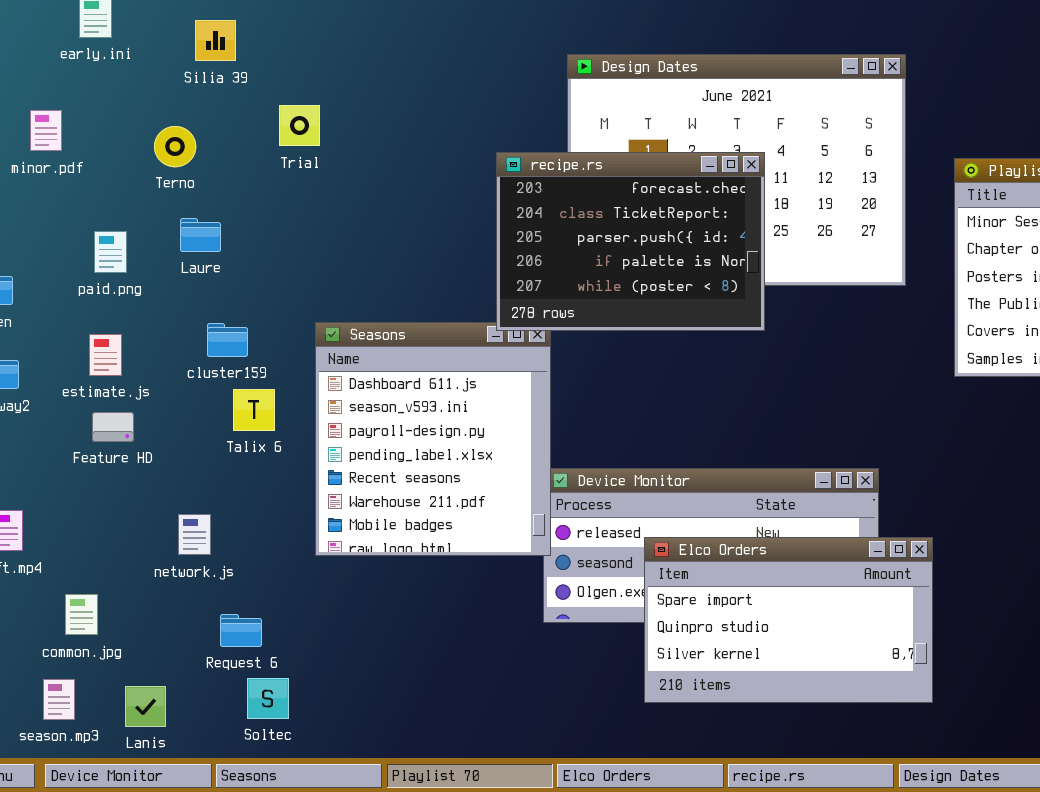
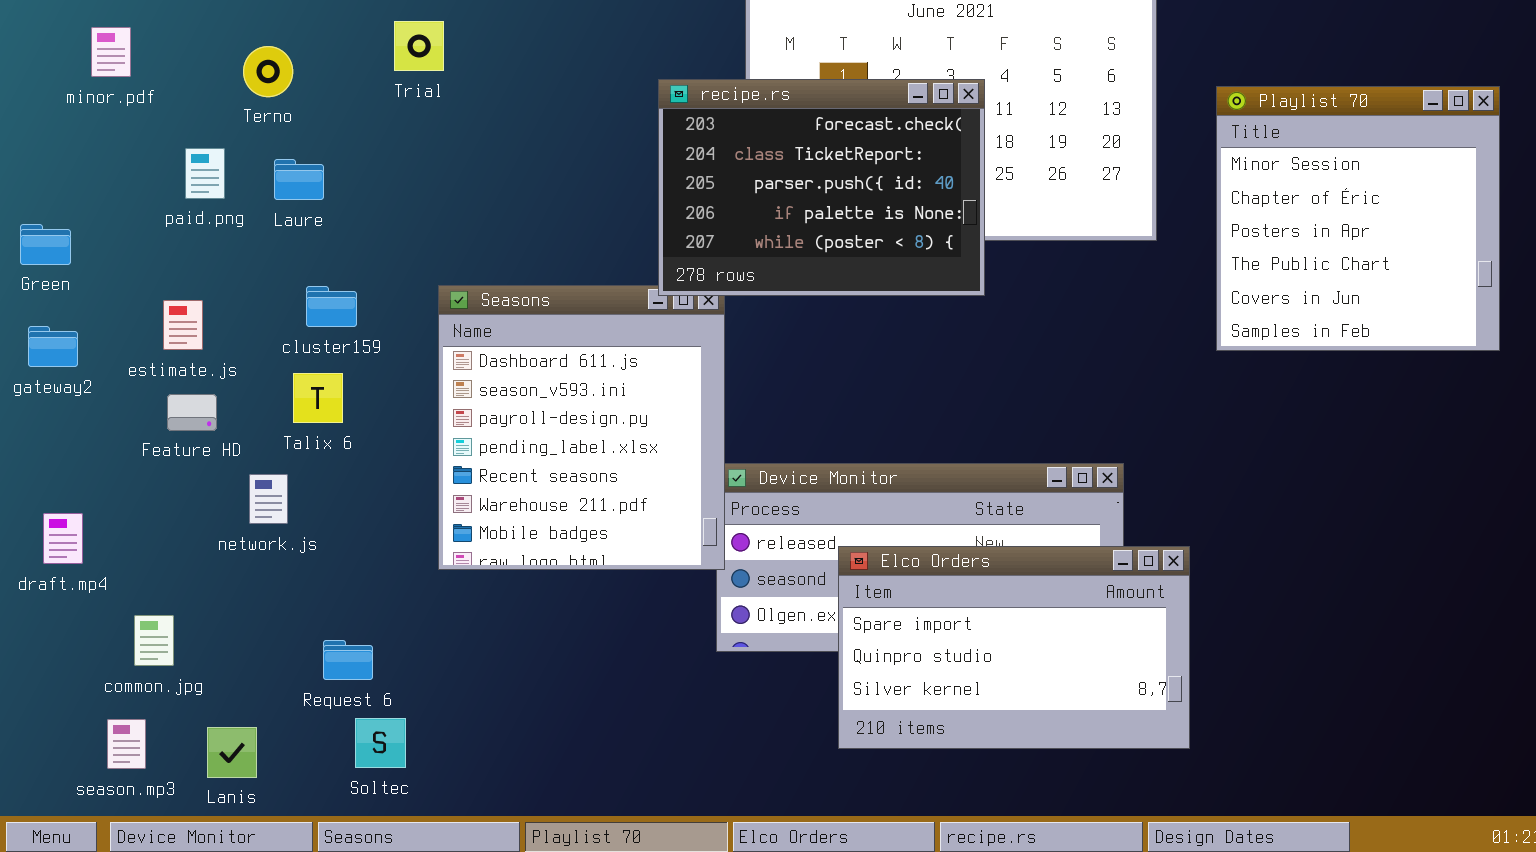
paid.png: [94,231,127,273] -> [185,148,225,199], moved
Talix 6: [233,389,275,431] -> [293,373,343,423], moved
network.js: [178,514,211,555] -> [249,474,288,524], moved

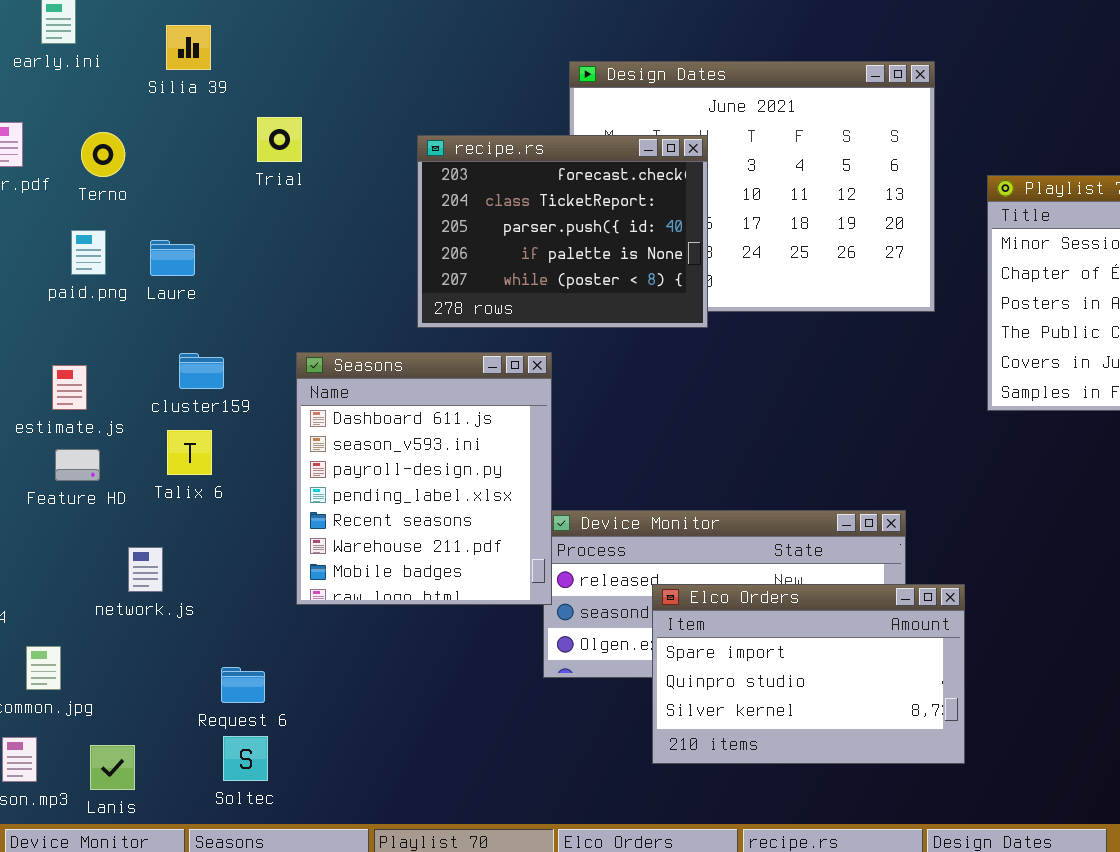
Terno: [243,46,293,97] -> [81,132,125,177], moved
recipe.rs: [658,79,985,296] -> [417,135,708,328], moved
network.js: [249,474,288,524] -> [128,547,163,592], moved
Request 6: [323,640,373,680] -> [221,667,265,703], moved

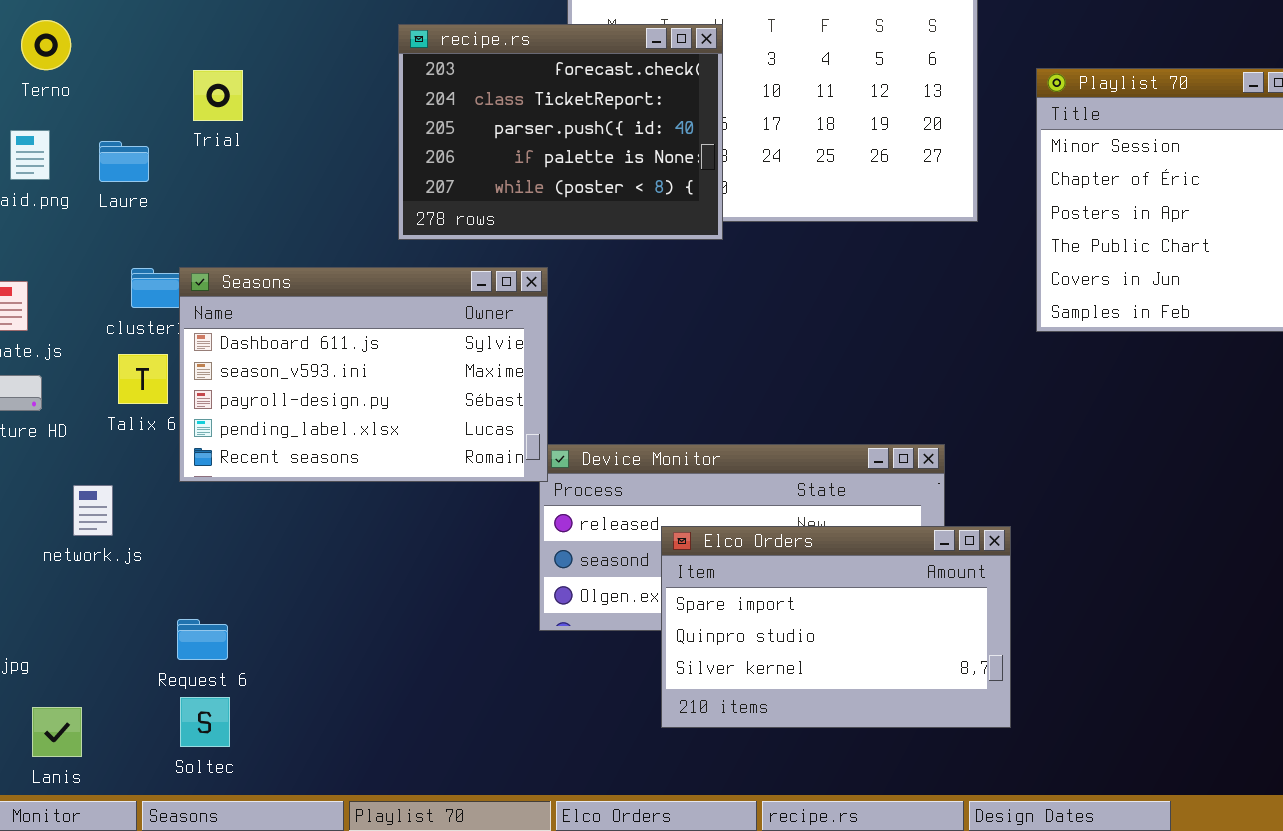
Trial: [257,117,302,162] -> [193,70,243,121], moved
Seasons: [296,352,552,605] -> [179,267,548,482], resized

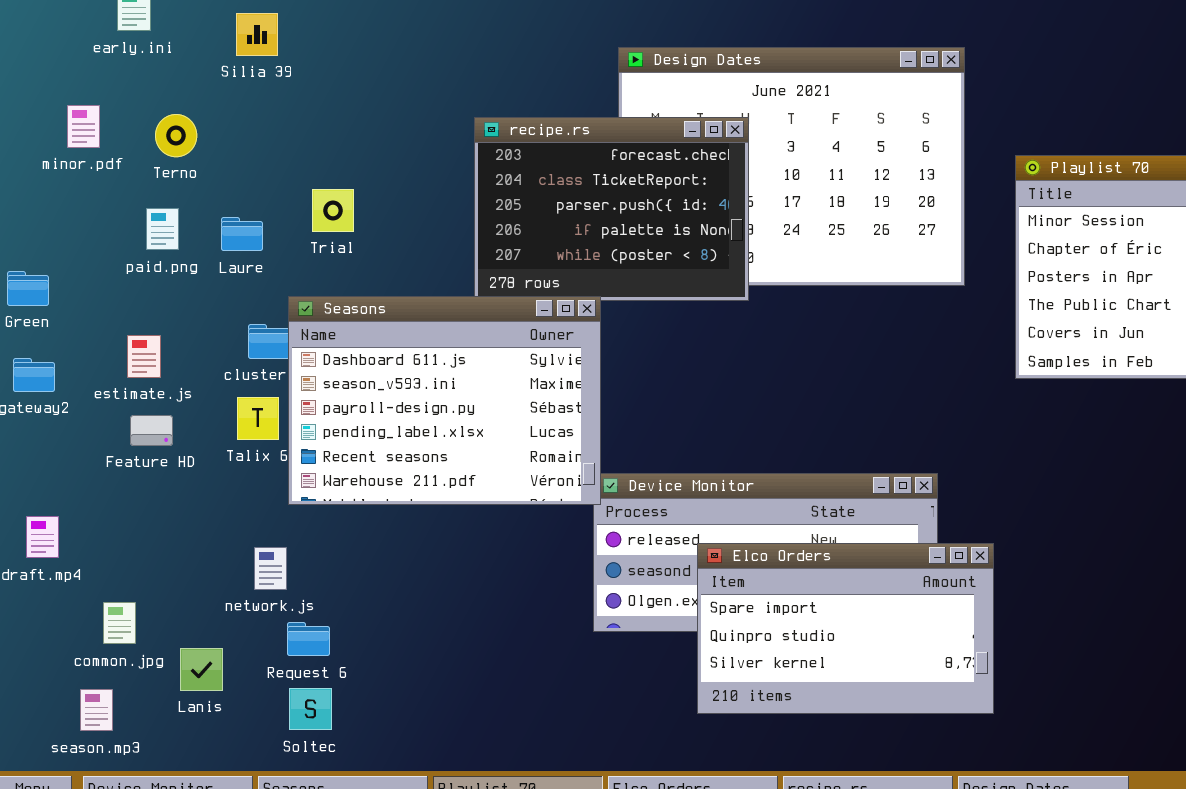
Trial: [193,70,243,121] -> [312,189,354,232], moved
Seasons: [179,267,548,482] -> [288,296,601,505], resized
network.js: [73,485,113,536] -> [254,547,287,590], moved
Lanis: [32,707,82,757] -> [180,648,223,691], moved

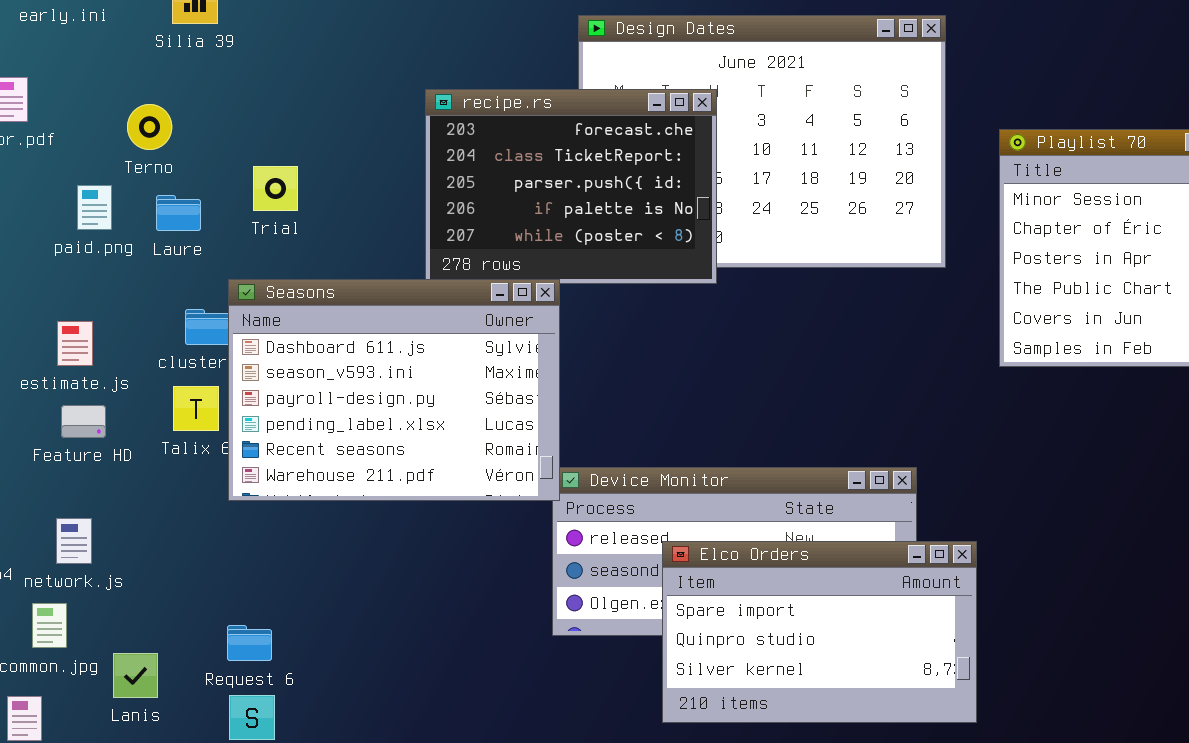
Terno: [155,114,197,157] -> [127,104,172,150], moved
network.js: [254,547,287,590] -> [56,518,92,564], moved

